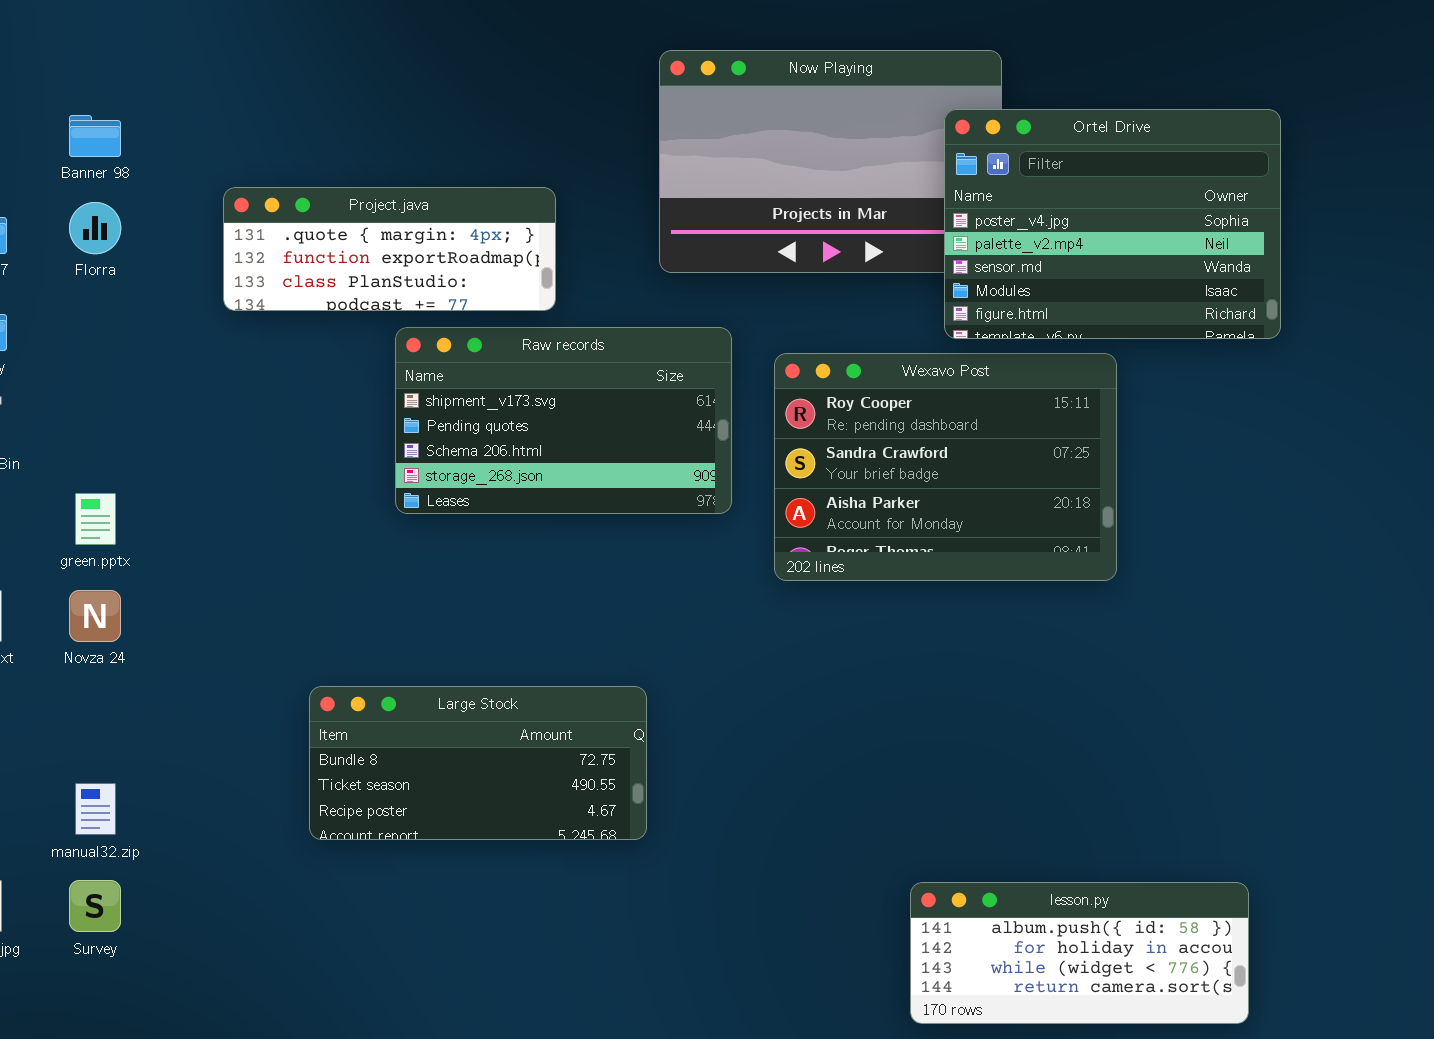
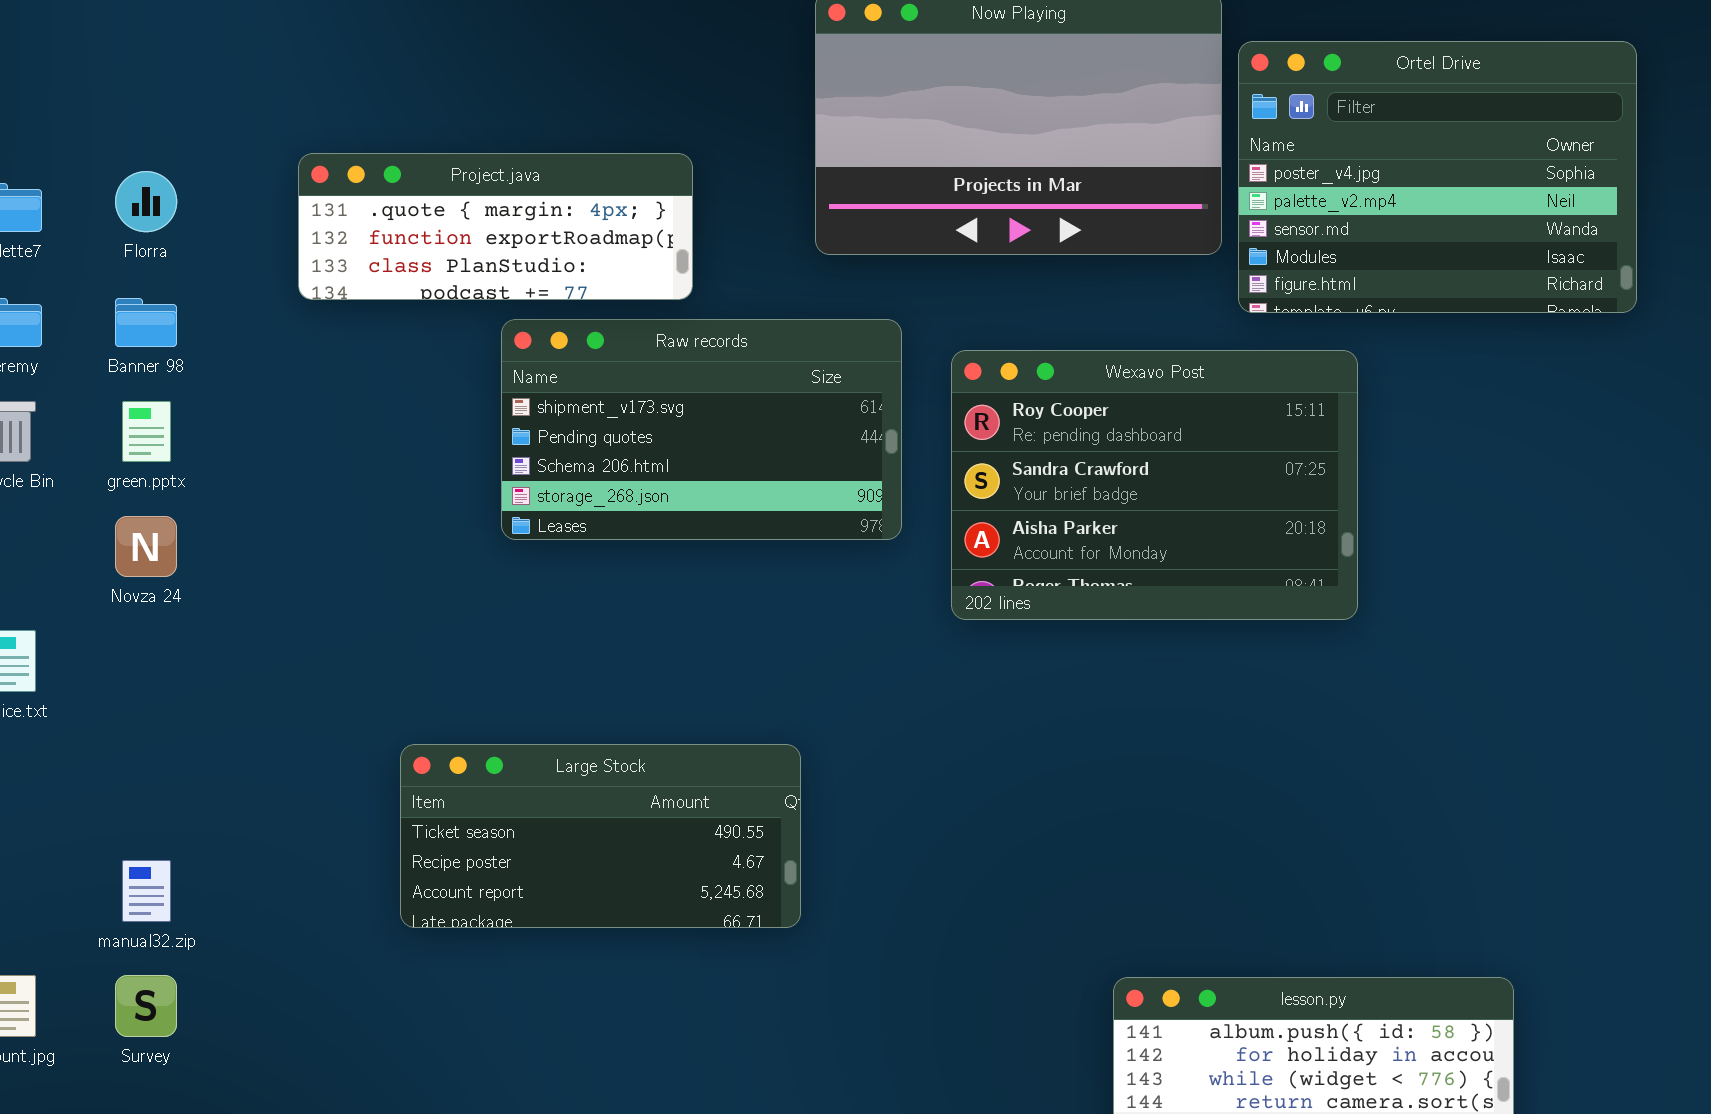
Ortel Drive: [944,109,1281,339] -> [1238,41,1637,313], moved
Banner 98: [69,115,121,157] -> [115,298,177,347], moved
green.pptx: [75,493,116,545] -> [122,401,171,462], moved
Novza 24: [69,590,121,642] -> [115,516,177,577], moved
Large Stock: [309,686,647,840] -> [400,744,801,928], scrolled down 1 row

